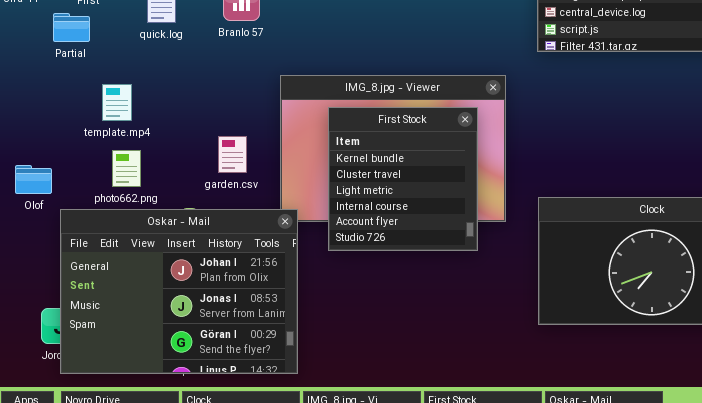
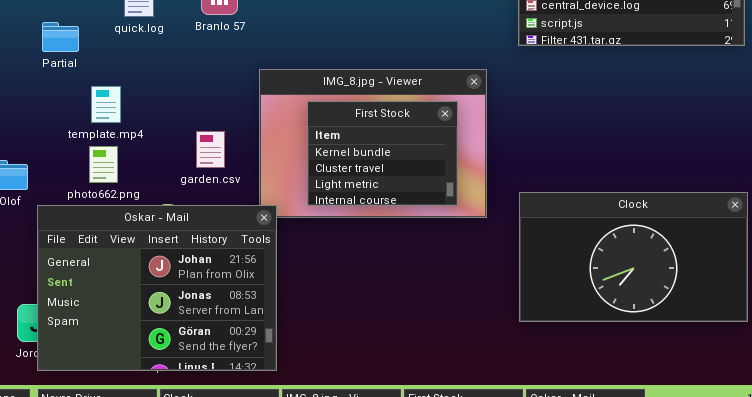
Partial: [53,13,90,42] -> [42,22,79,52], moved
template.mp4: [102,84,132,121] -> [91,86,121,123], moved
First Stock: [328,107,478,251] -> [307,101,458,206], resized

